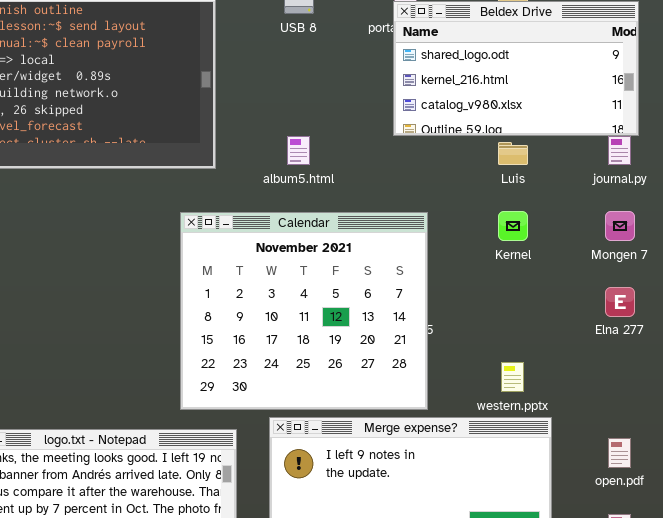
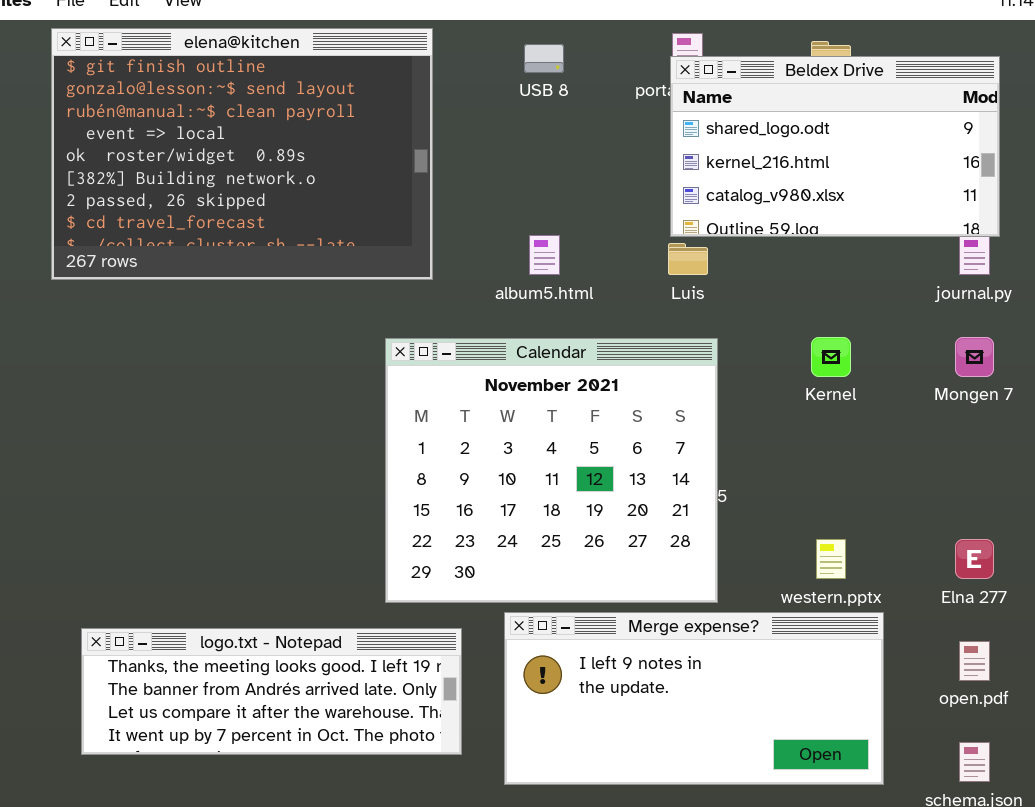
Luis: [498,142,528,165] -> [668,243,708,275], moved
Elna 277: [605,287,635,317] -> [955,539,994,579], moved

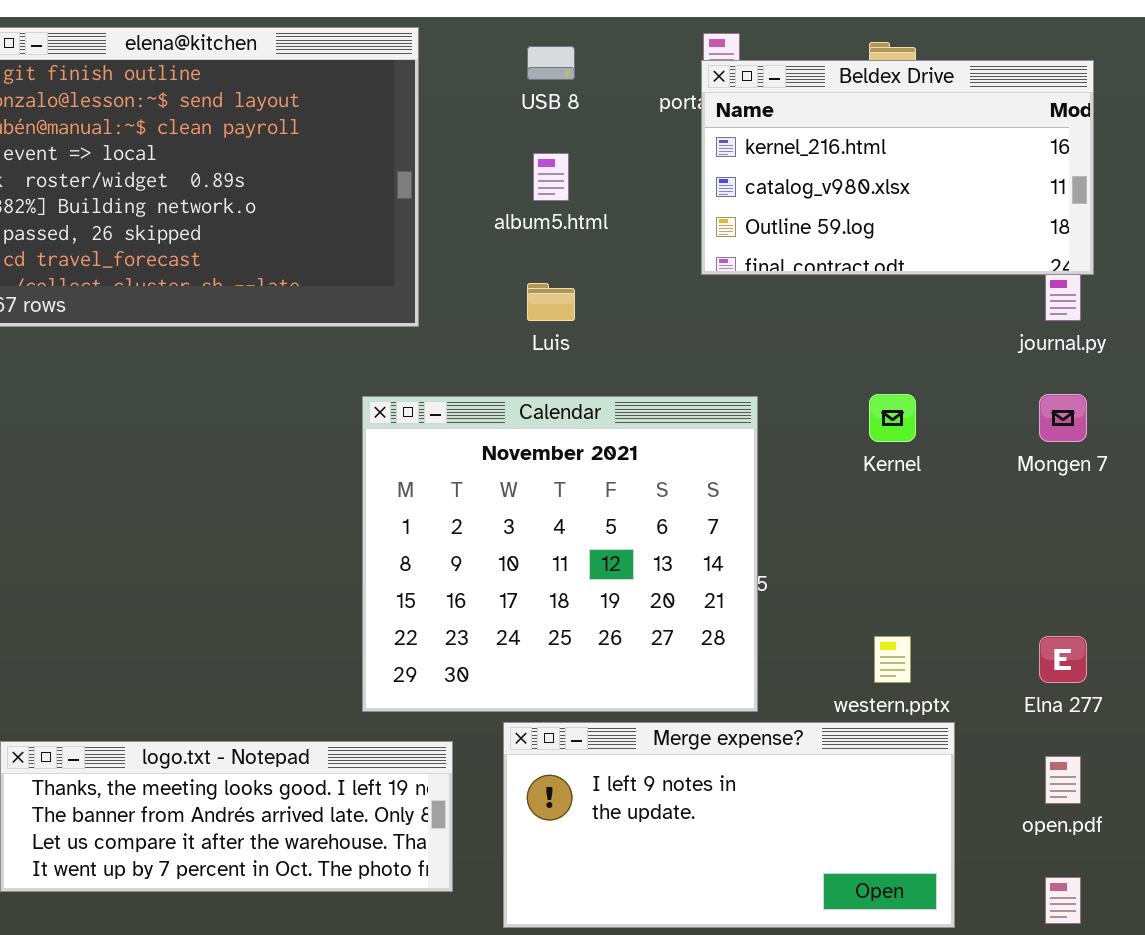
Beldex Drive: [670,56,1000,237] -> [701,60,1094,275], scrolled down 1 row
album5.html: [529,235,560,275] -> [533,153,569,201], moved
Luis: [668,243,708,275] -> [527,283,575,321], moved

